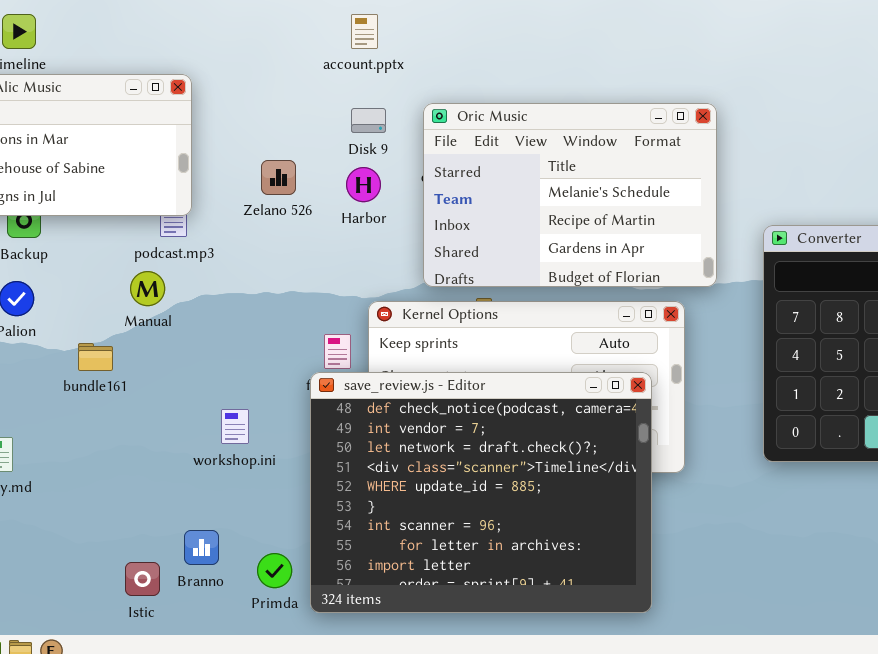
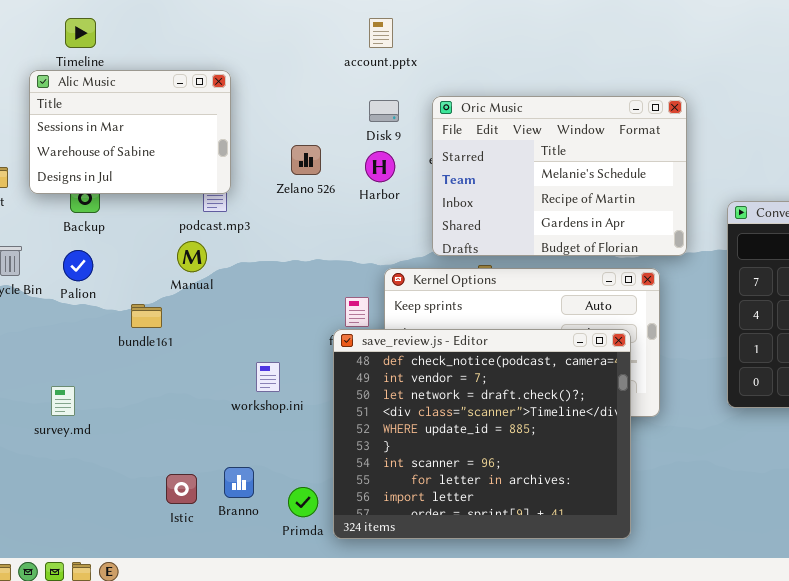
Istic: [125,562,160,596] -> [166,474,197,504], moved

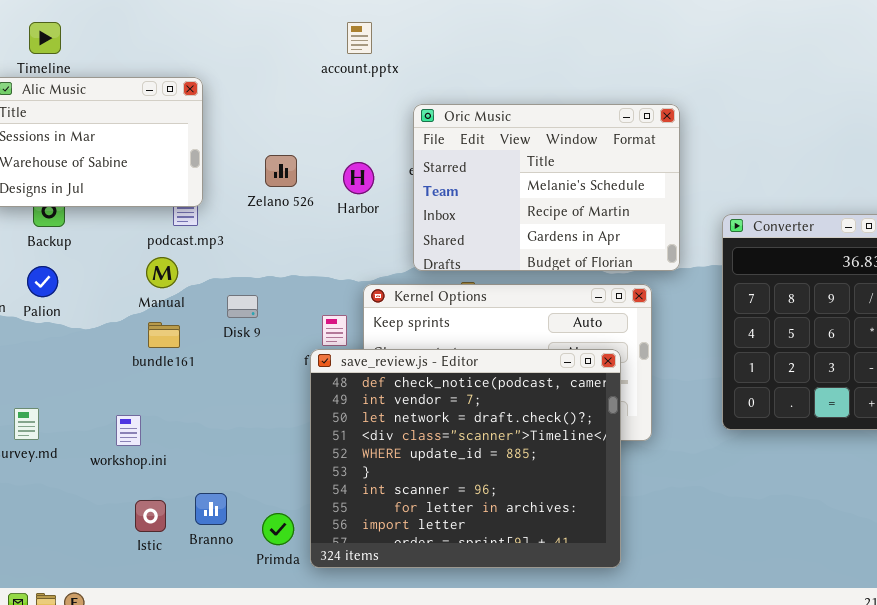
Disk 9: [369,100,399,122] -> [227,295,258,318], moved
bundle161: [131,304,162,328] -> [148,322,180,348], moved
workshop.ini: [256,362,280,392] -> [116,415,141,446], moved

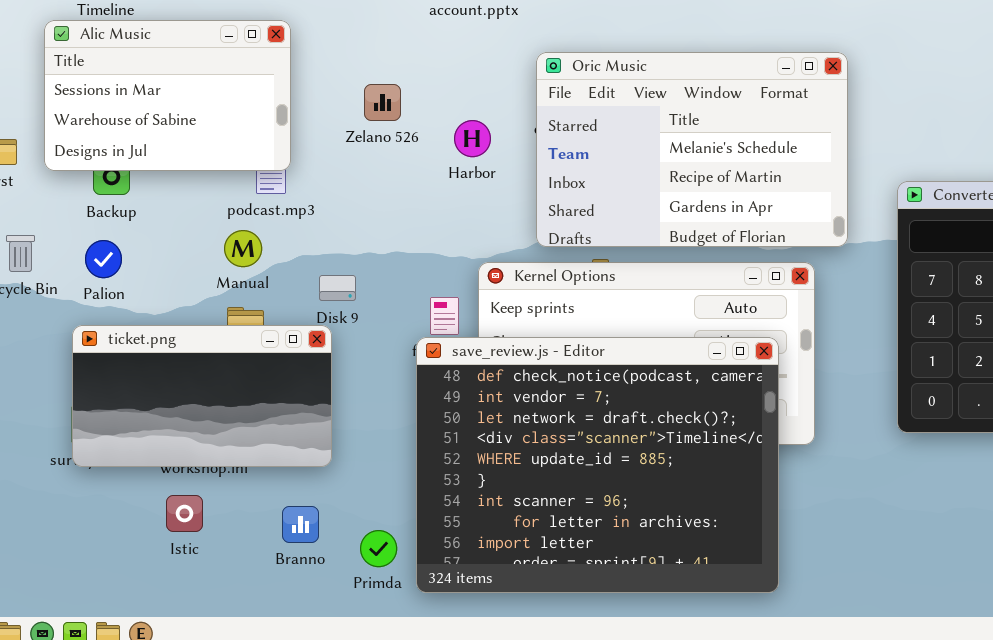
Zelano 526: [265,155,297,187] -> [364,84,401,121], moved
ticket.png: none -> [72,325,332,467], opened
Istic: [135,500,166,532] -> [166,495,203,532], moved

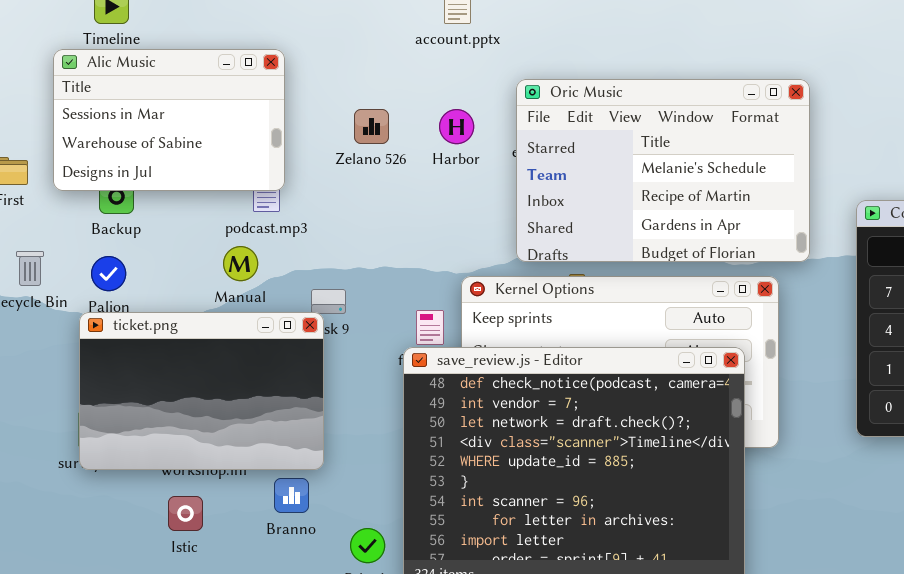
Harbor: [454,120,491,157] -> [439,109,474,144], moved
ticket.png: [72,325,332,467] -> [79,312,324,470], resized
Branno: [282,506,319,543] -> [274,478,309,513], moved

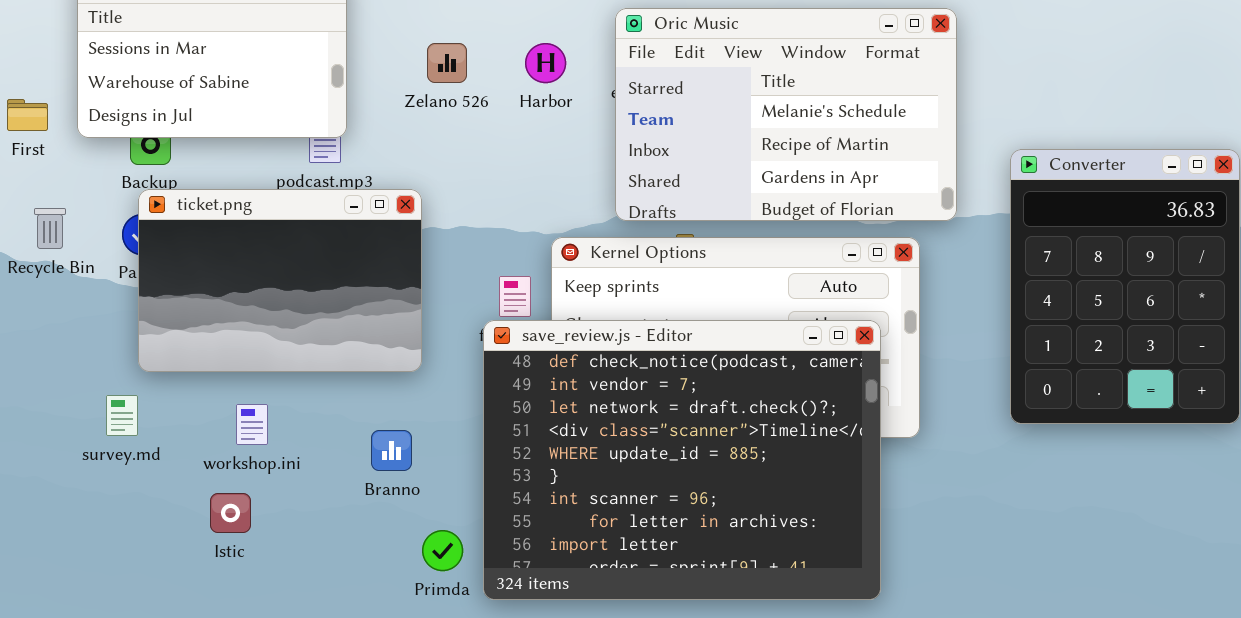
ticket.png: [79,312,324,470] -> [138,189,422,372], moved
Branno: [274,478,309,513] -> [371,430,412,471], moved

